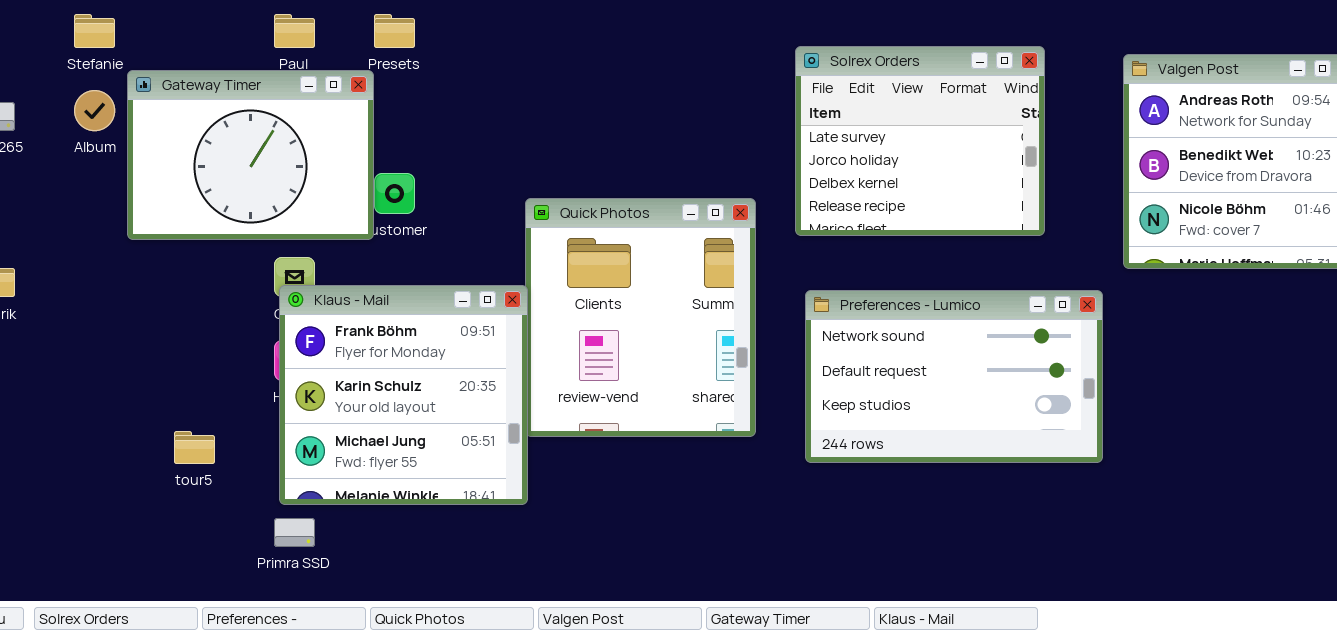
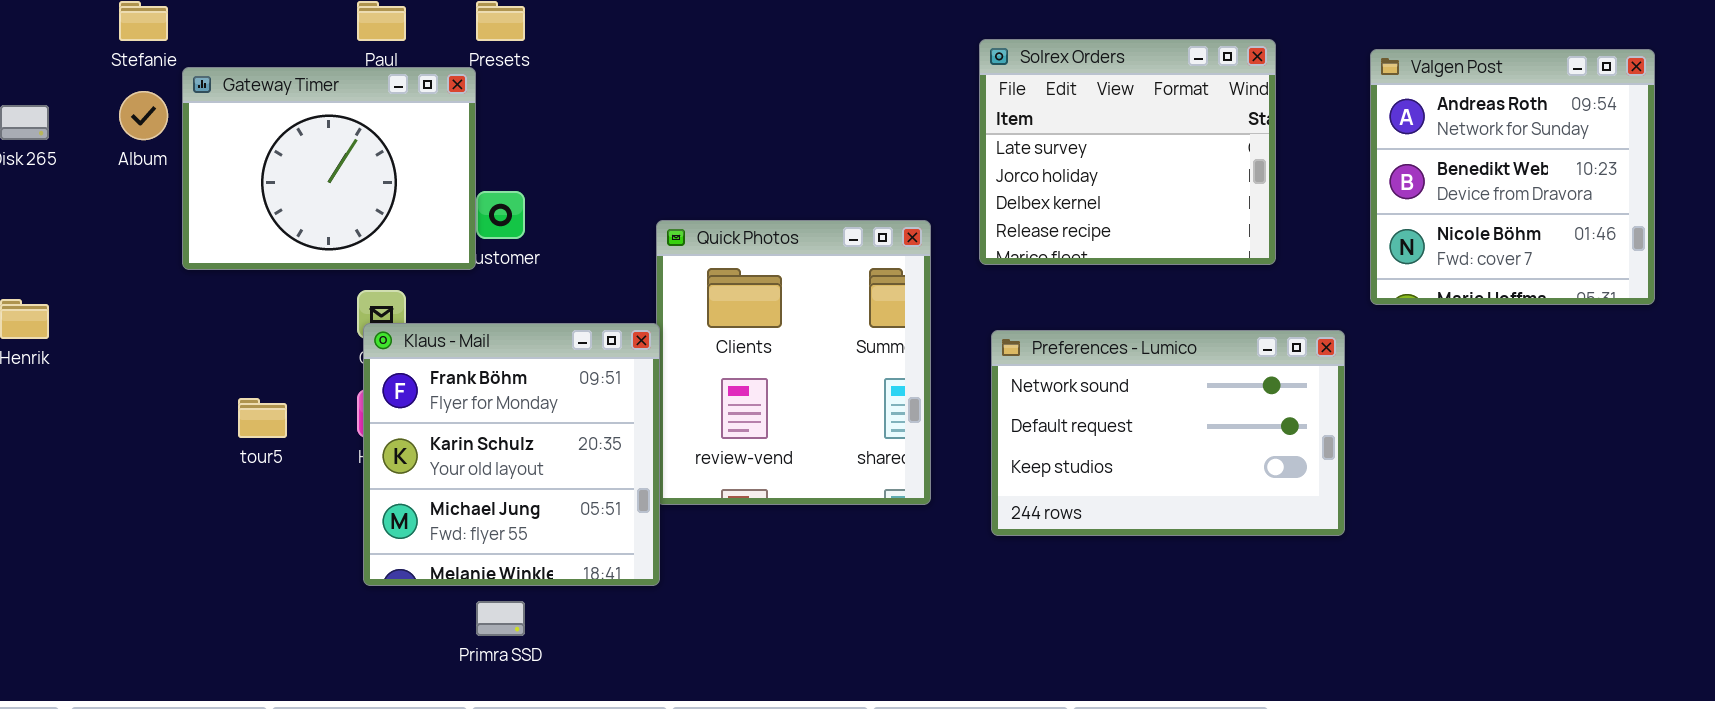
tour5: [174,431,215,464] -> [238,398,287,438], moved
Primra SSD: [274,518,315,547] -> [476,601,525,636], moved

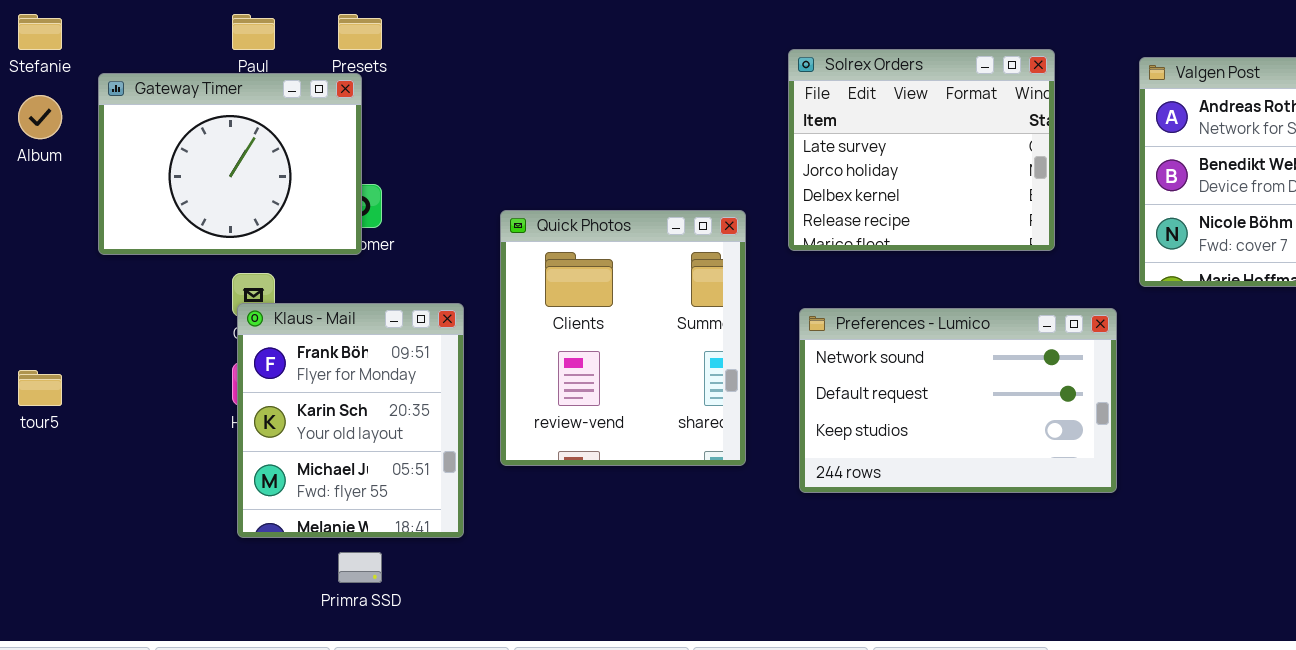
Gateway Timer: [182,67,476,270] -> [98,73,362,255], moved
Klaus - Mail: [363,323,660,586] -> [237,303,464,538], resized
tour5: [238,398,287,438] -> [18,370,62,406], moved

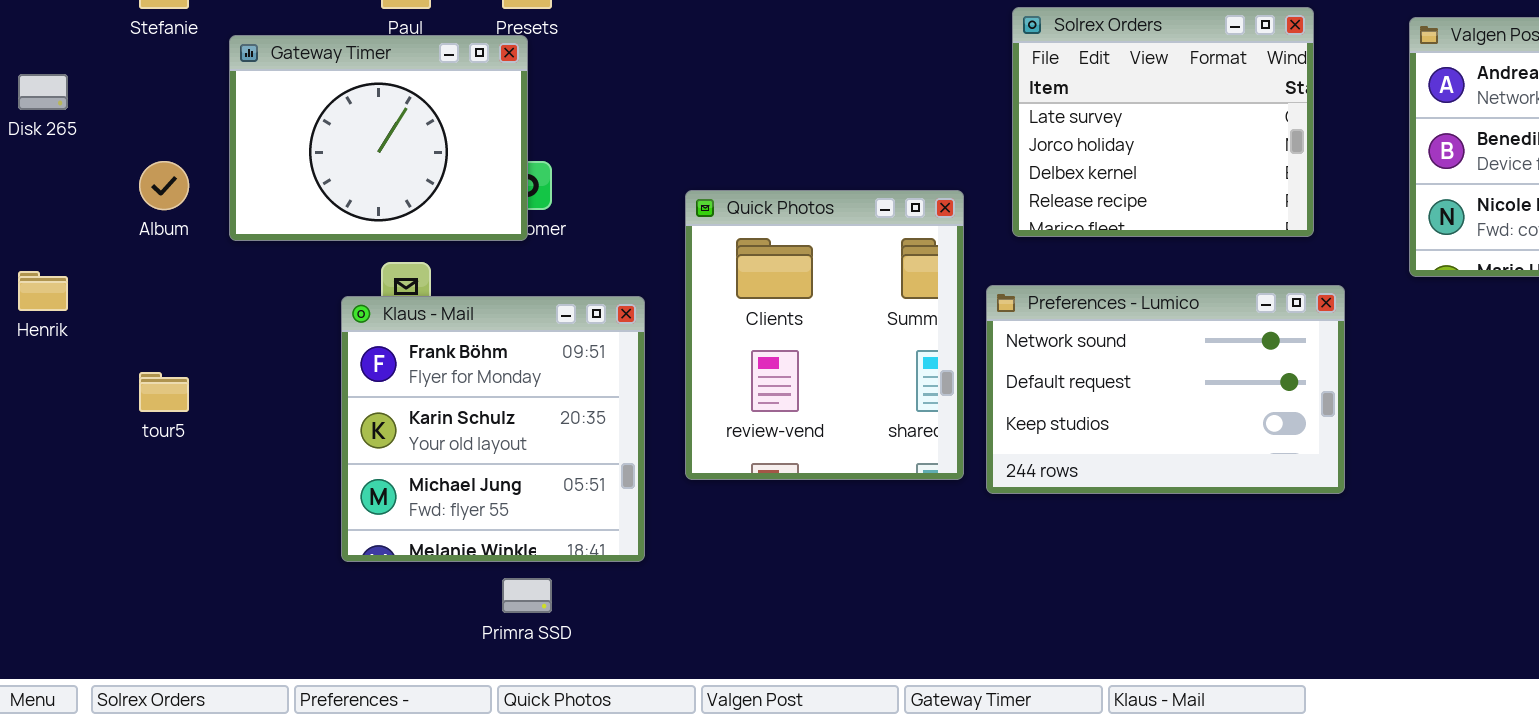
Album: [18,95,62,139] -> [139,161,189,210], moved
Klaus - Mail: [237,303,464,538] -> [341,296,645,562], resized
Preferences - Lumico: [799,308,1117,493] -> [986,285,1345,494], moved

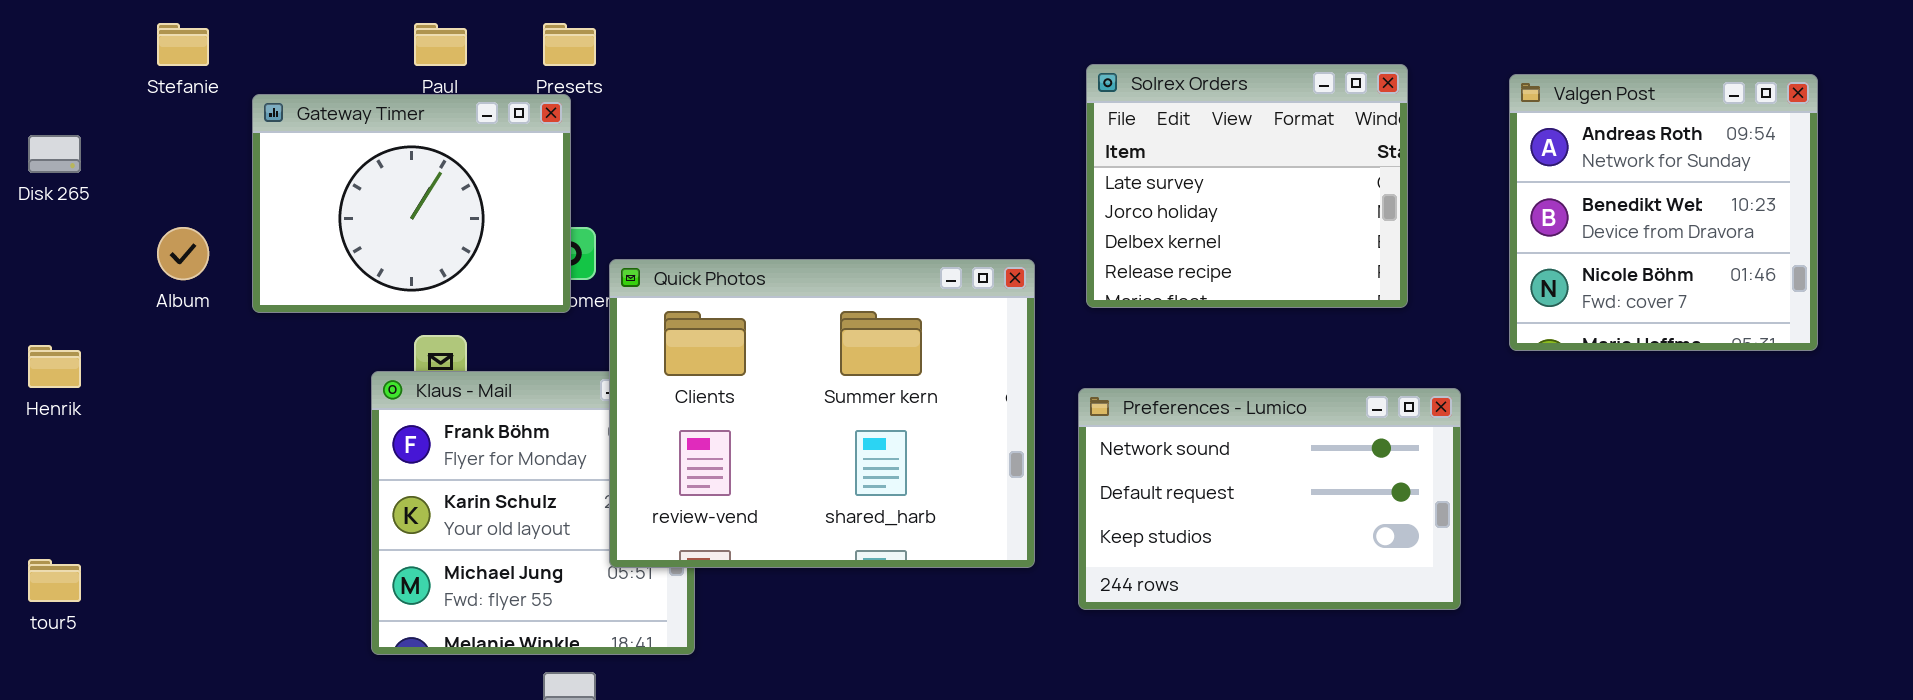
Quick Photos: [685,190,964,480] -> [609,259,1035,568], resized
Preferences - Lumico: [986,285,1345,494] -> [1078,388,1461,610], moved
tour5: [139,372,189,412] -> [28,559,81,602], moved

